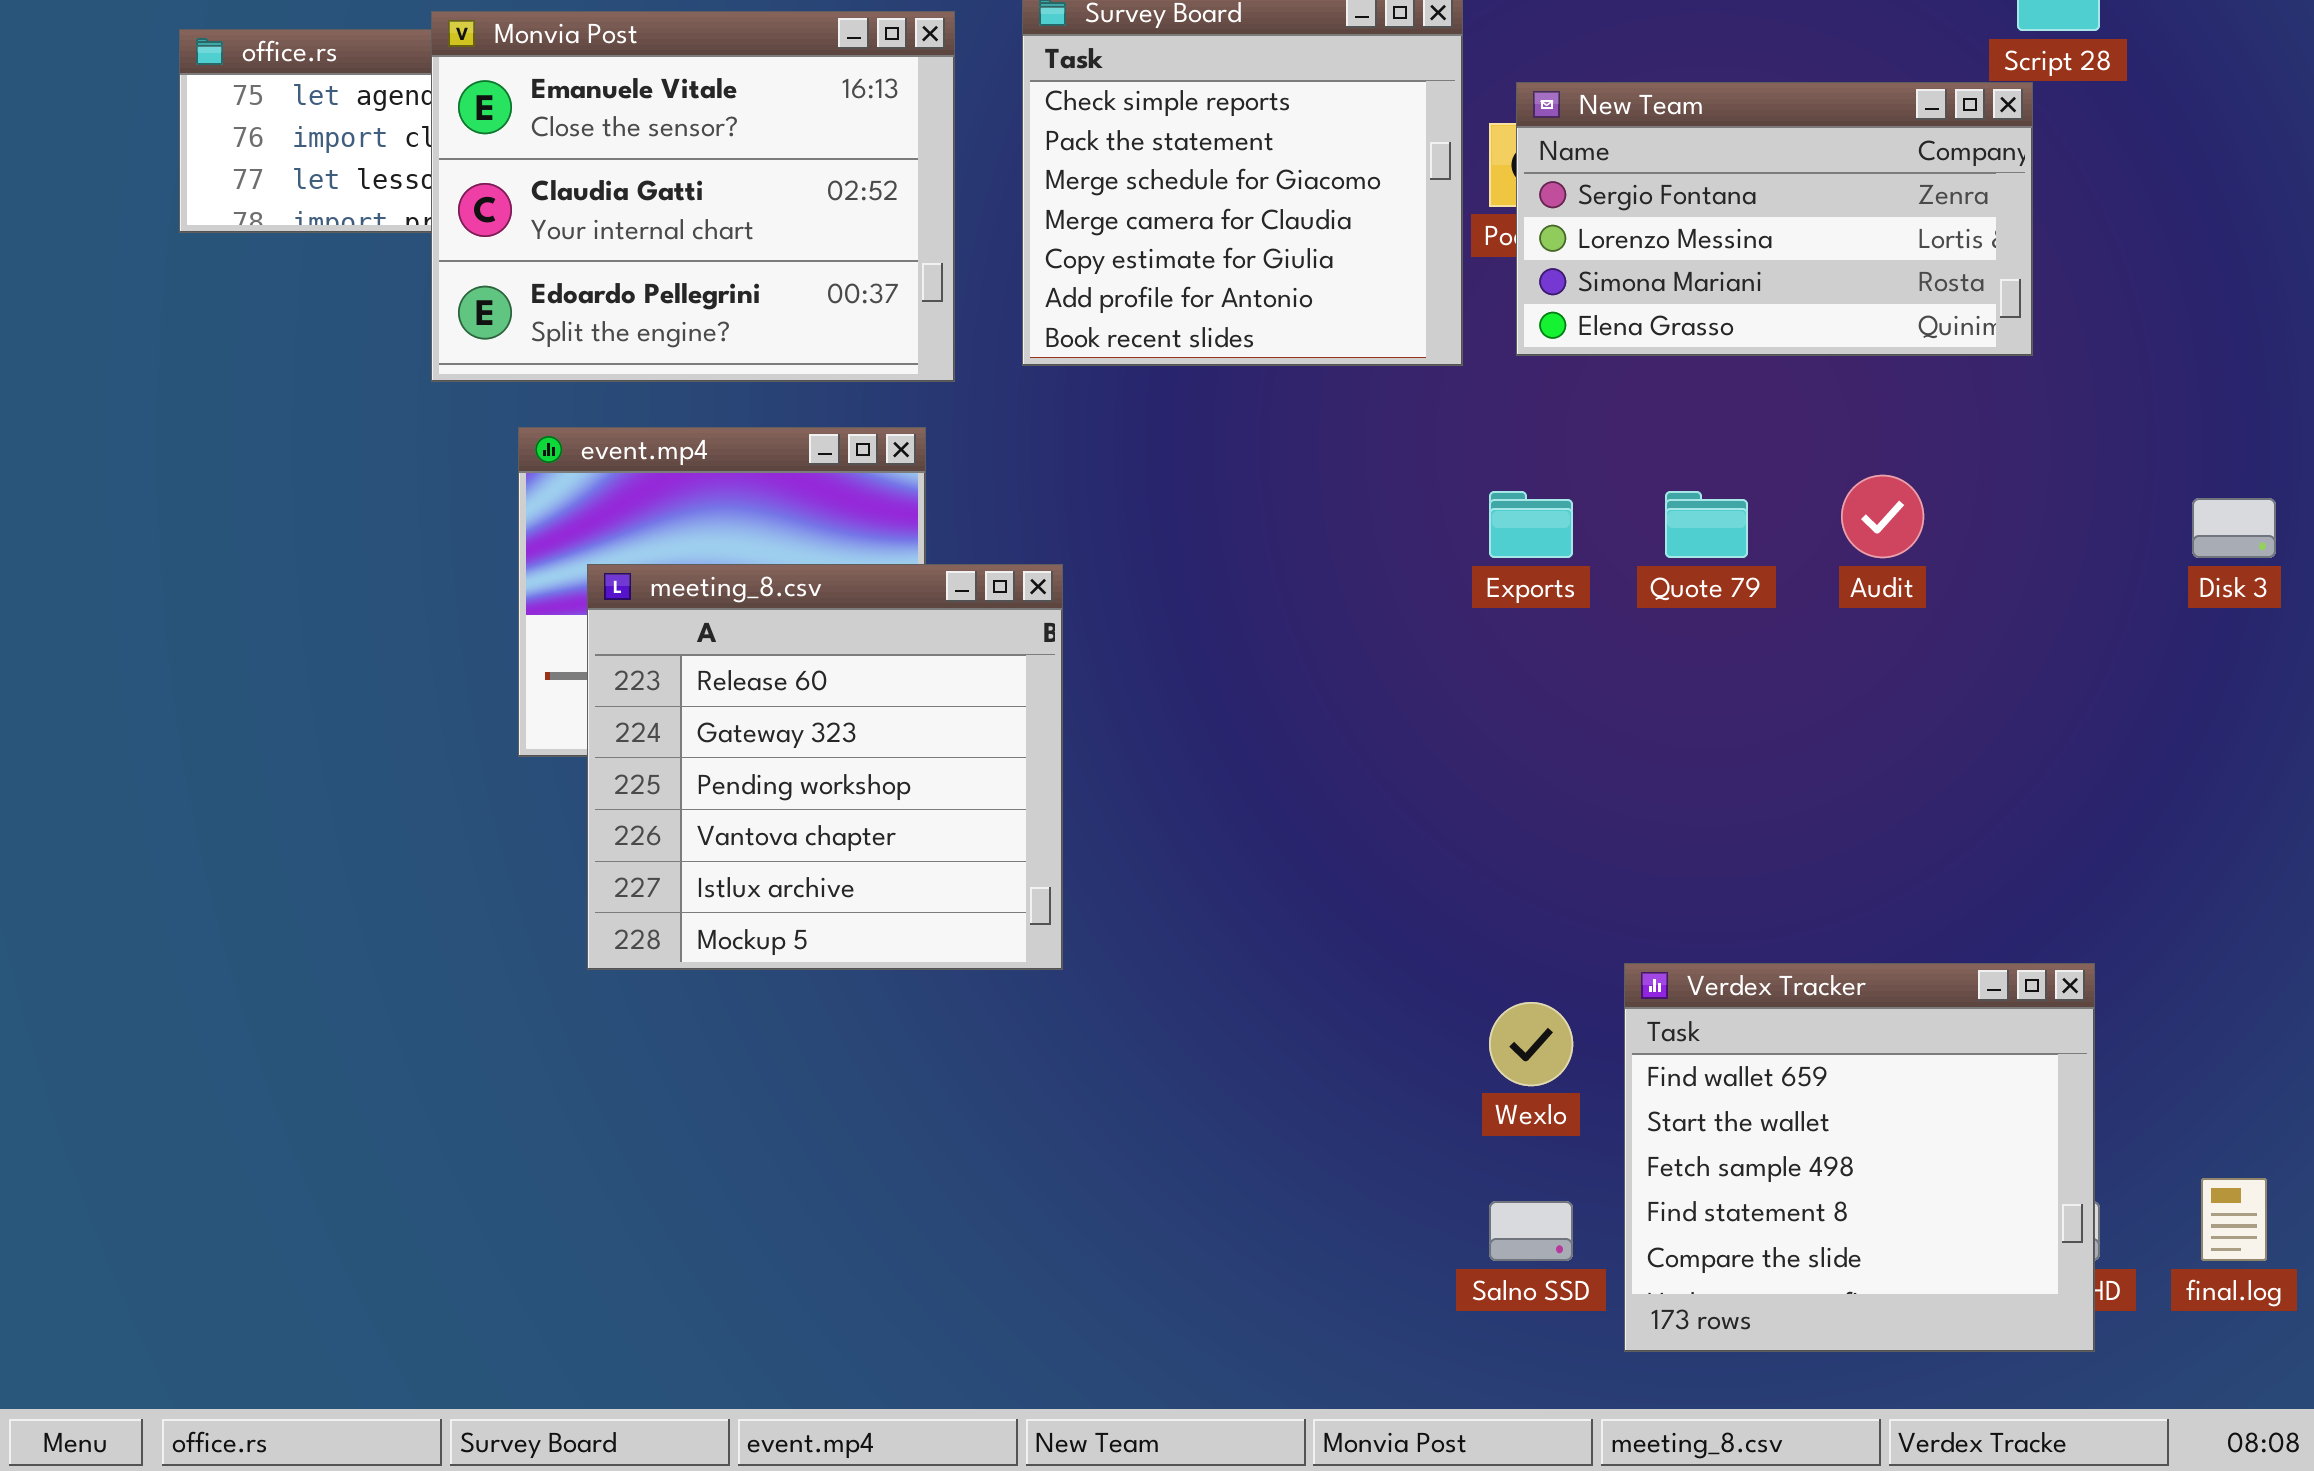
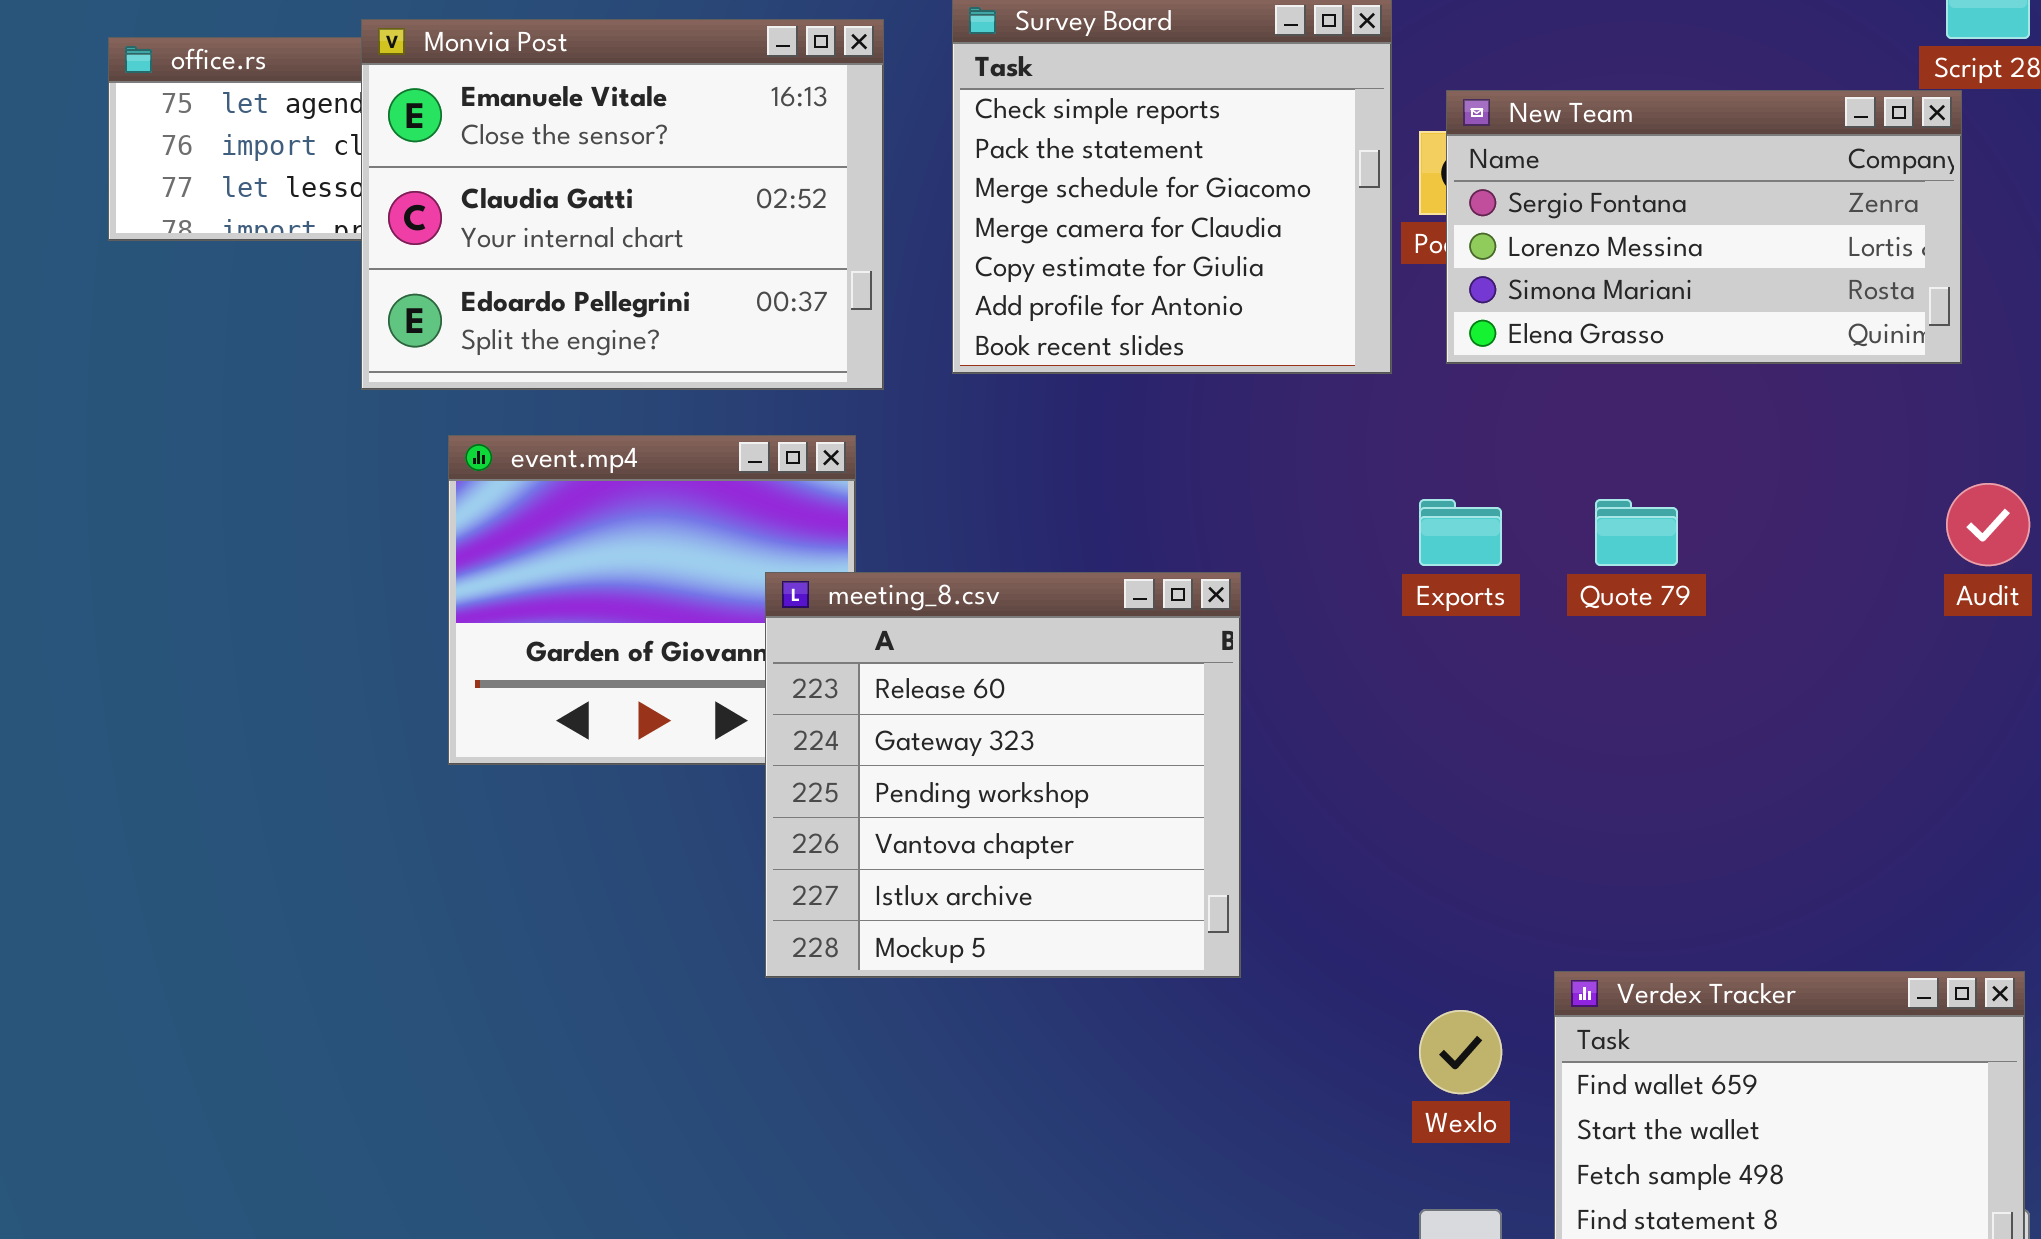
Audit: [1841,475,1924,558] -> [1946,483,2030,566], moved
meeting_8.csv: [587,564,1063,970] -> [765,572,1241,978], moved

